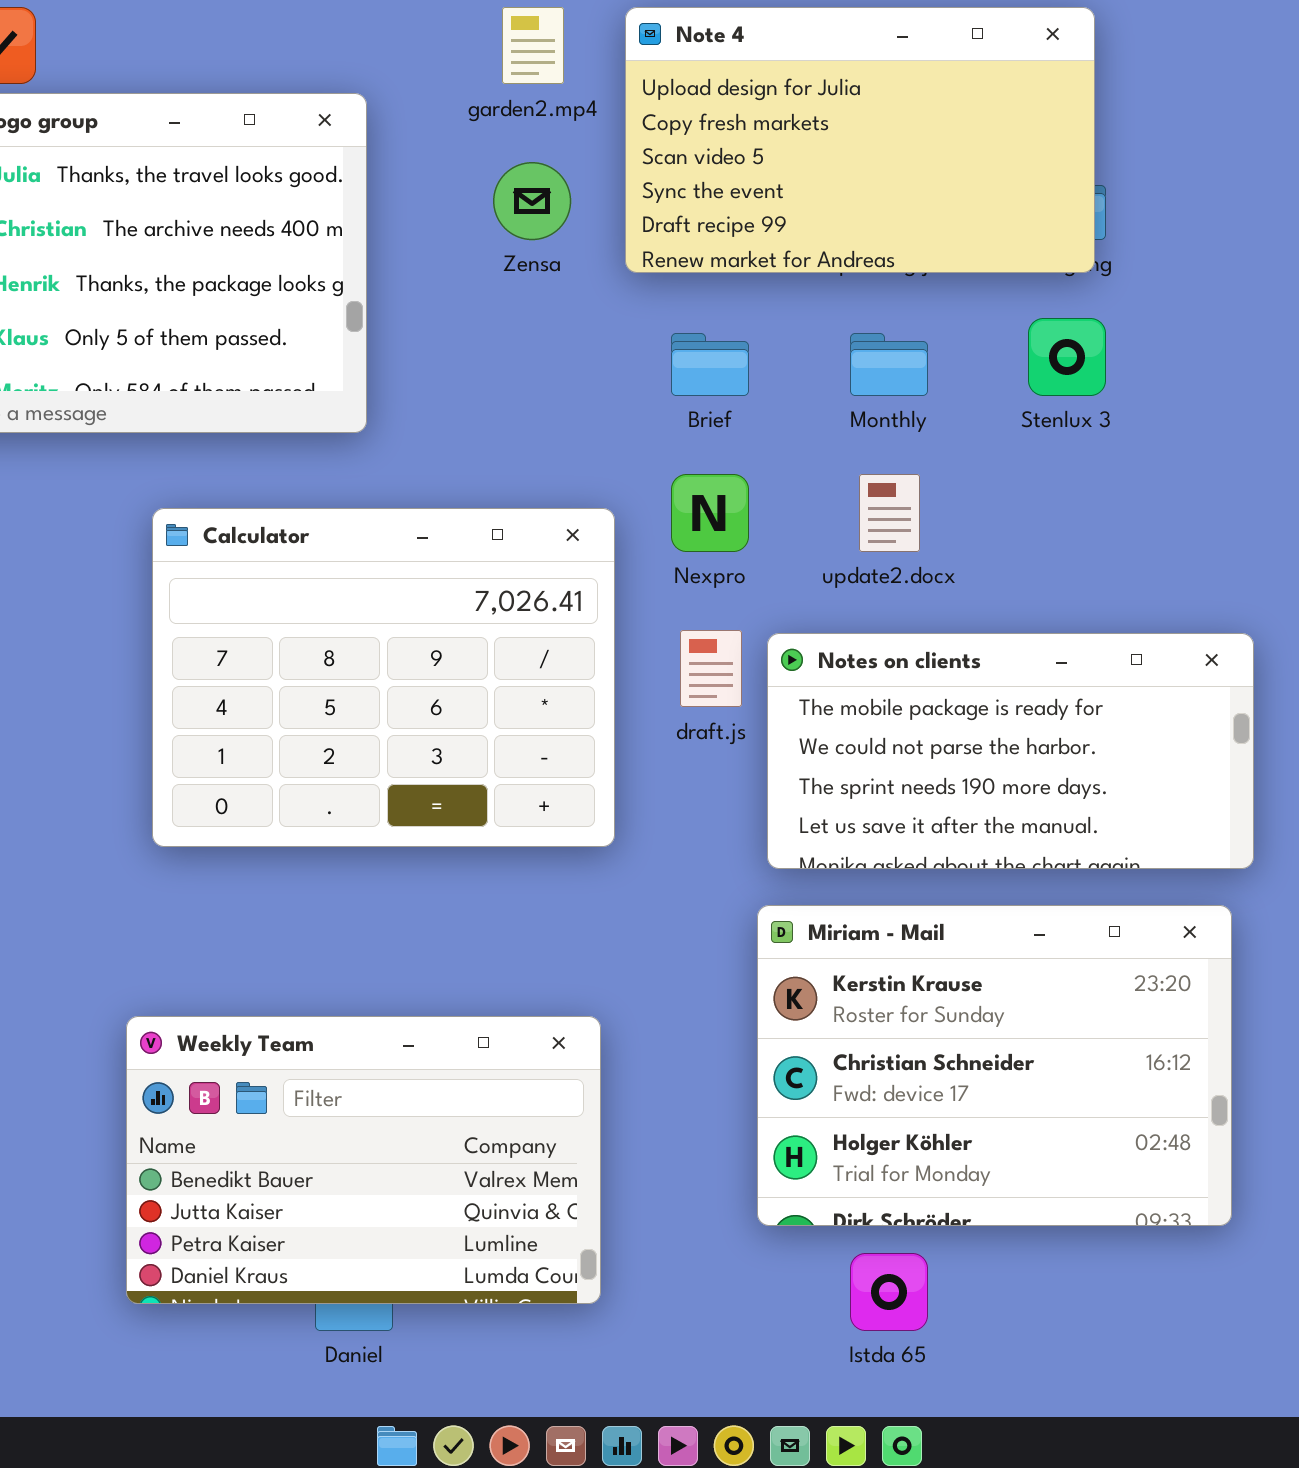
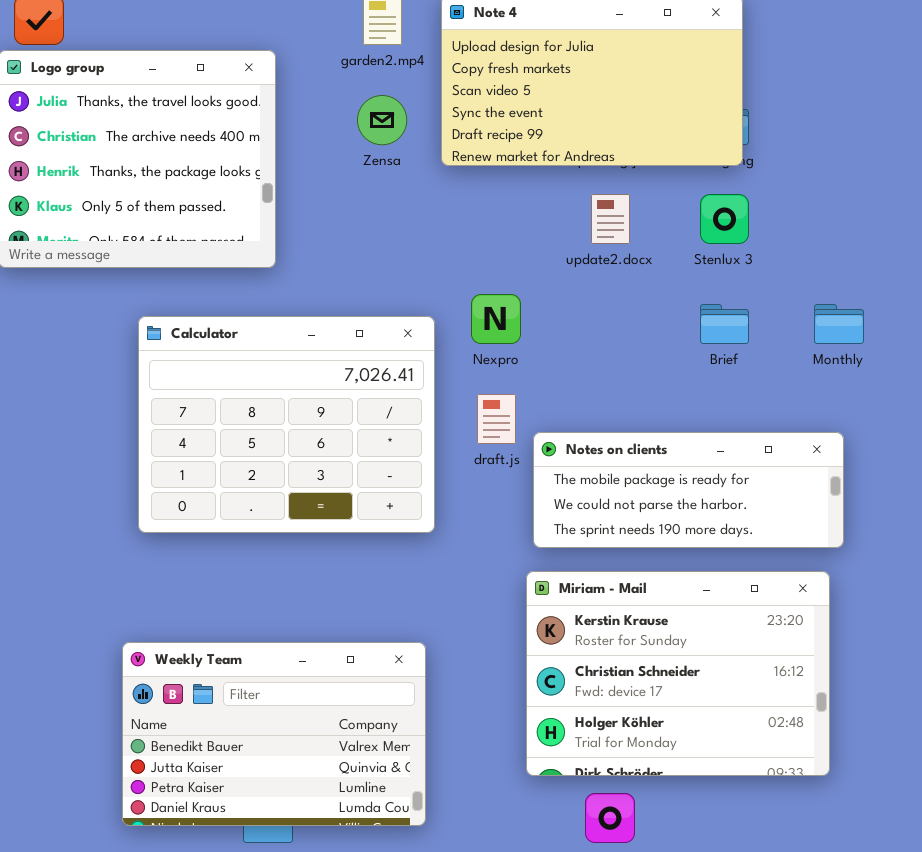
Brief: [671,333,749,396] -> [700,304,749,344], moved
Monthly: [850,333,928,396] -> [814,304,864,344], moved
update2.docx: [859,474,920,552] -> [591,194,630,244], moved
Notes on clients: [767,633,1254,869] -> [533,432,844,548], resized

